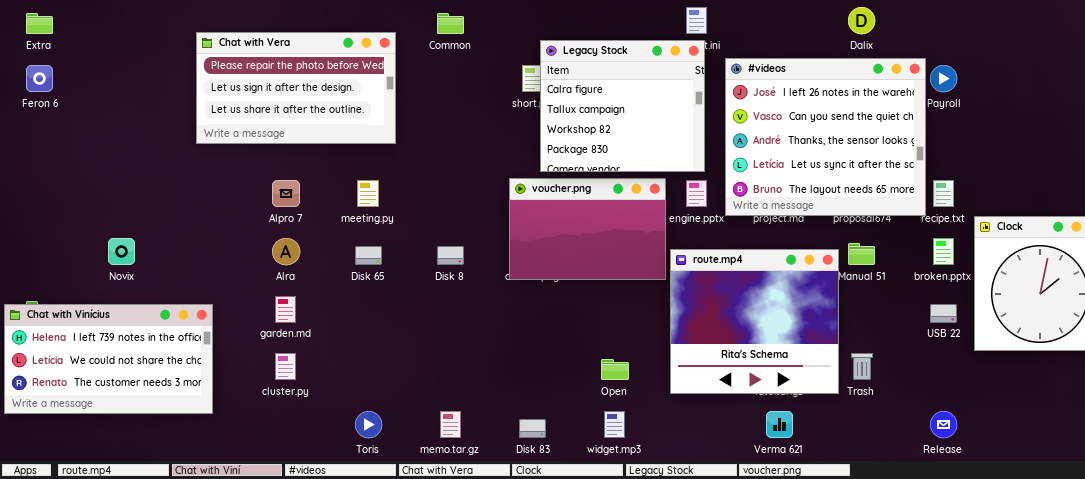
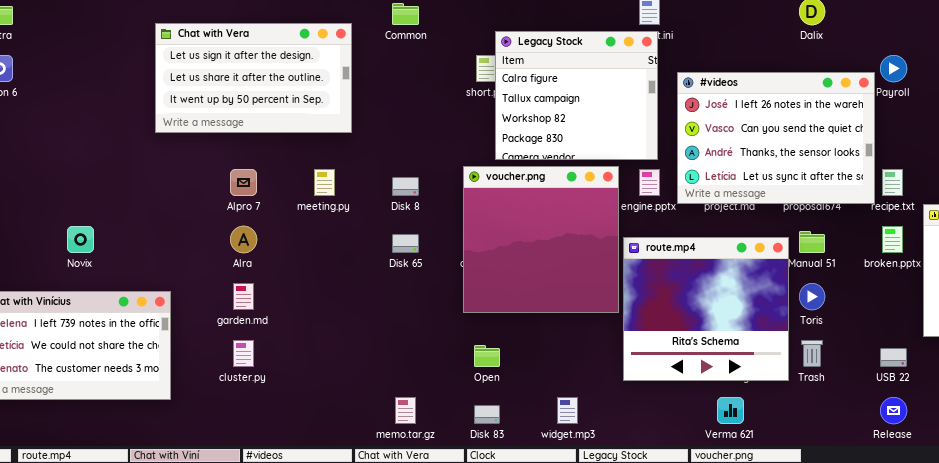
Chat with Vera: [196,32,396,144] -> [155,23,352,133], scrolled down 1 row
#videos: [725,58,926,216] -> [677,72,875,204], resized
voucher.png: [509,178,666,280] -> [463,166,619,313], resized
Disk 65: [355,246,382,265] -> [392,234,419,253], moved
Disk 8: [437,246,464,265] -> [392,177,419,196], moved
USB 22: [930,304,957,323] -> [880,348,907,367], moved
Open: [601,359,629,380] -> [474,345,500,367], moved
Toris: [355,411,382,438] -> [799,283,825,310], moved

